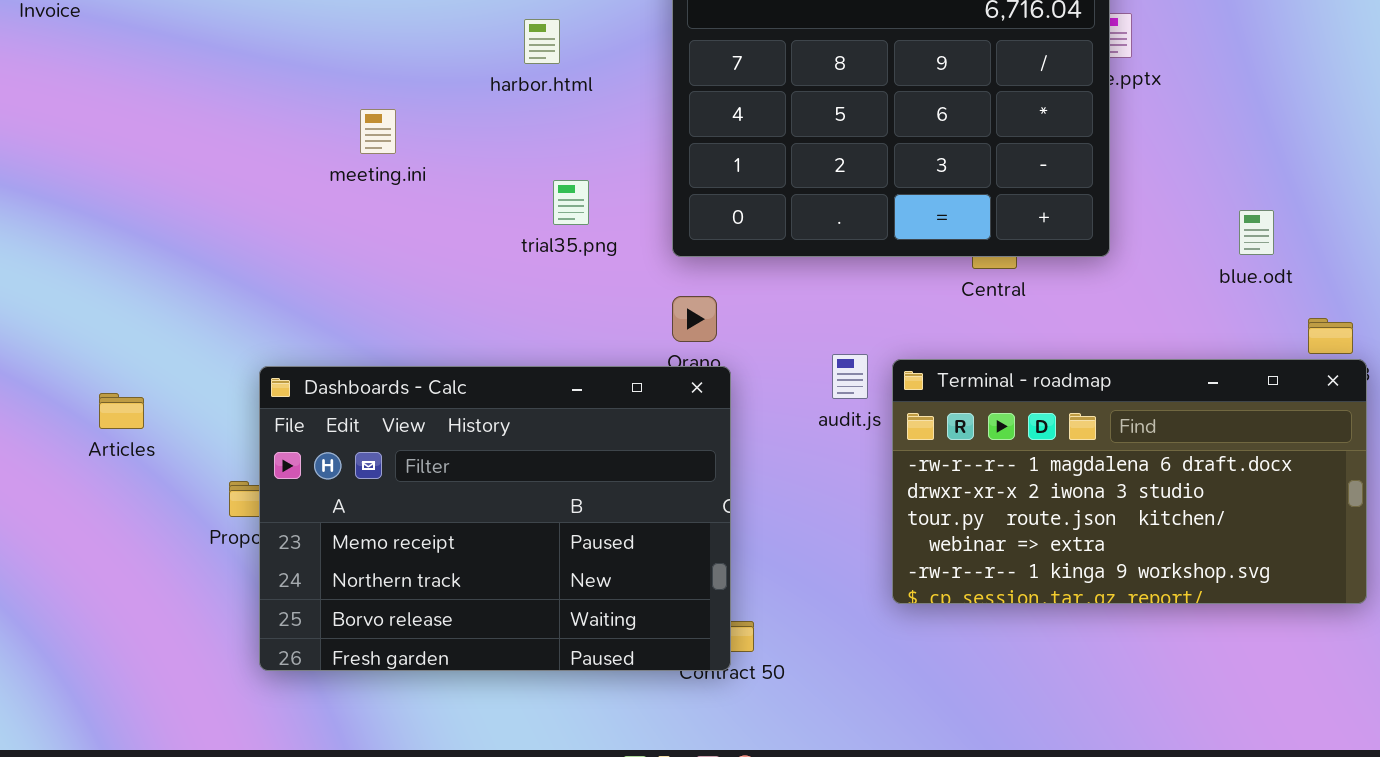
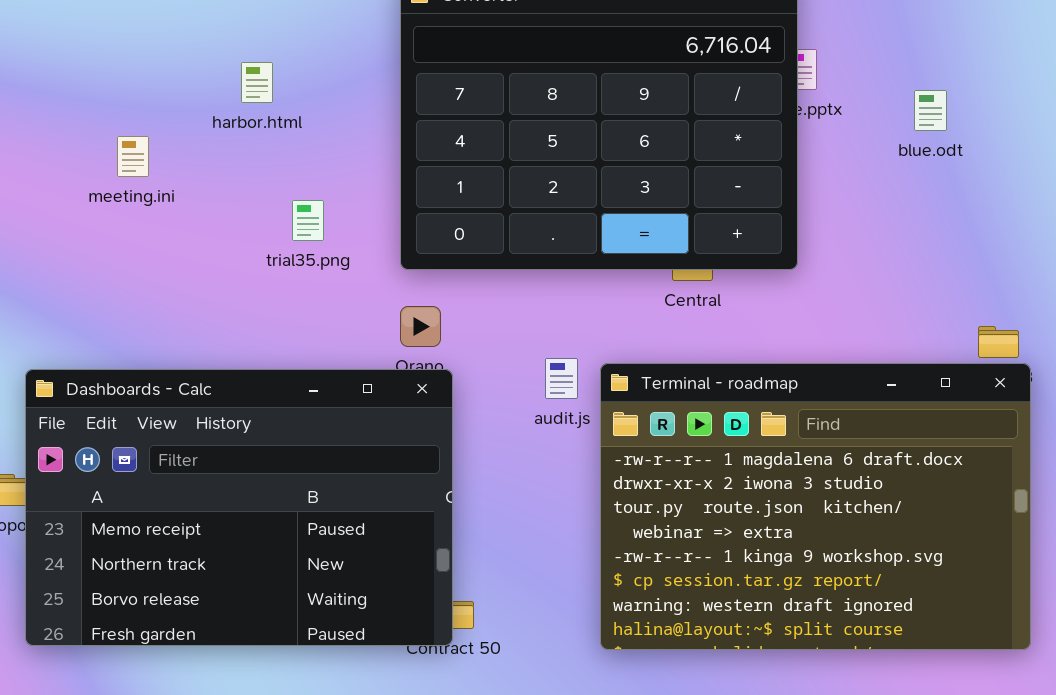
harbor.html: [524,19,560,64] -> [241,62,273,103], moved
blue.odt: [1239,210,1274,255] -> [914,90,947,131], moved
Terminal - roadmap: [892,359,1367,604] -> [600,363,1031,650], resized

